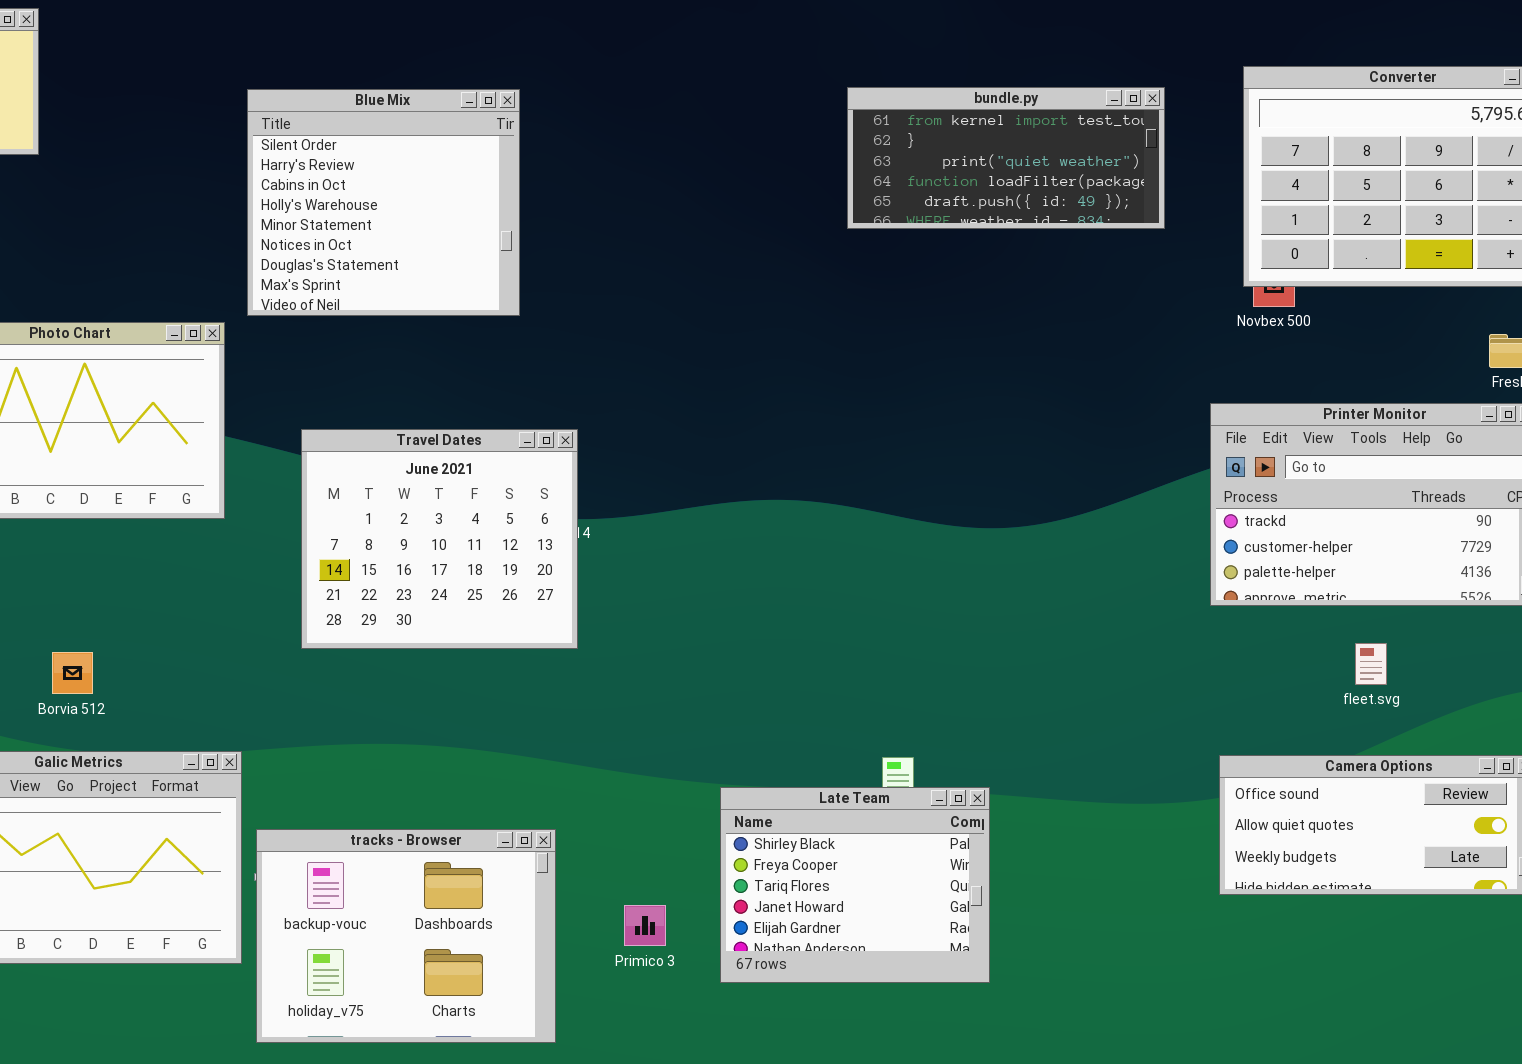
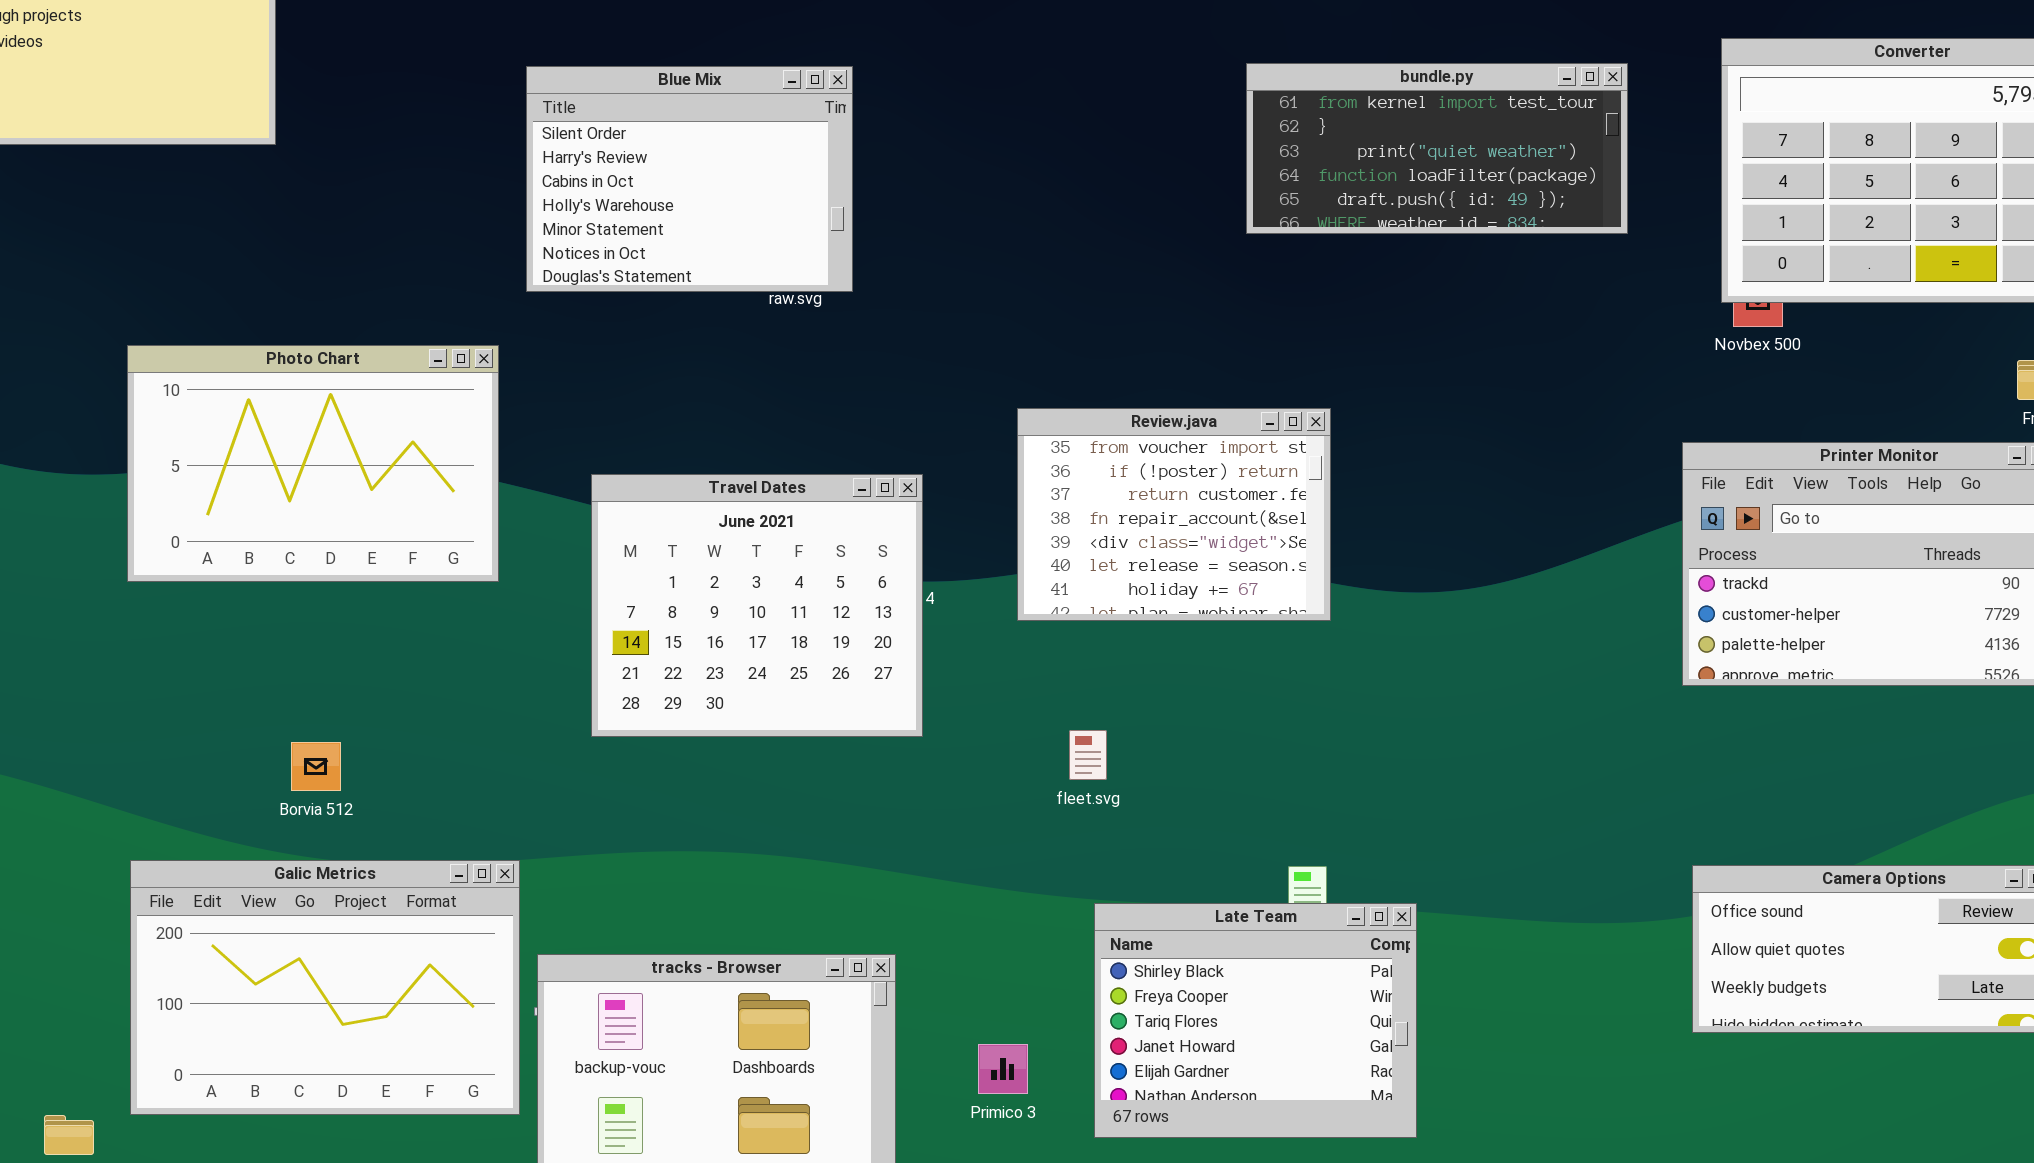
Blue Mix: [247,89,520,316] -> [526,66,853,292], resized
Review.java: none -> [1017,408,1331,621], opened
fleet.svg: [1355,643,1387,685] -> [1069,730,1107,780], moved

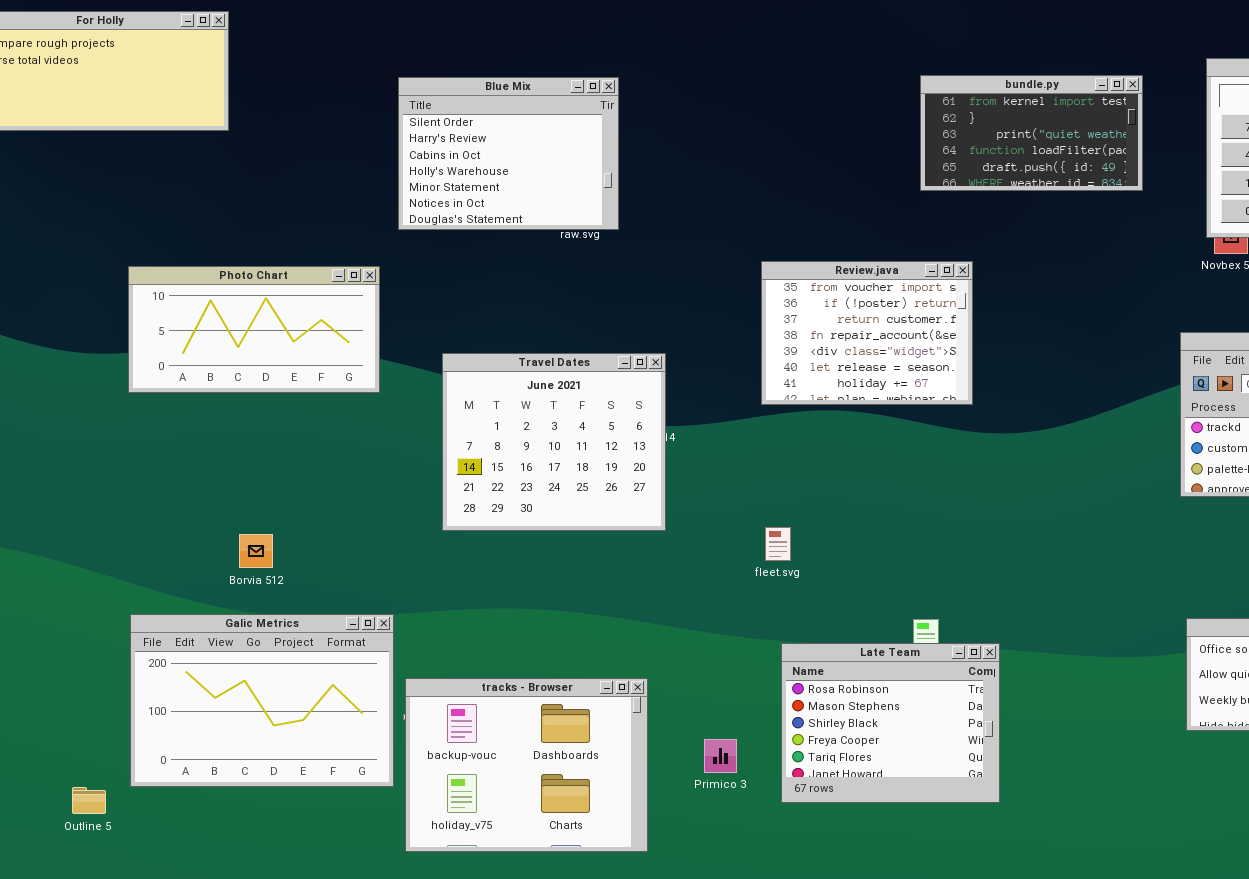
bundle.py: [1246,63,1628,234] -> [920,75,1143,191], resized
Photo Chart: [127,345,499,582] -> [128,266,380,393], resized
Review.java: [1017,408,1331,621] -> [761,261,973,405], moved
Late Team: [1094,903,1417,1138] -> [781,643,1000,803], scrolled up 2 rows

